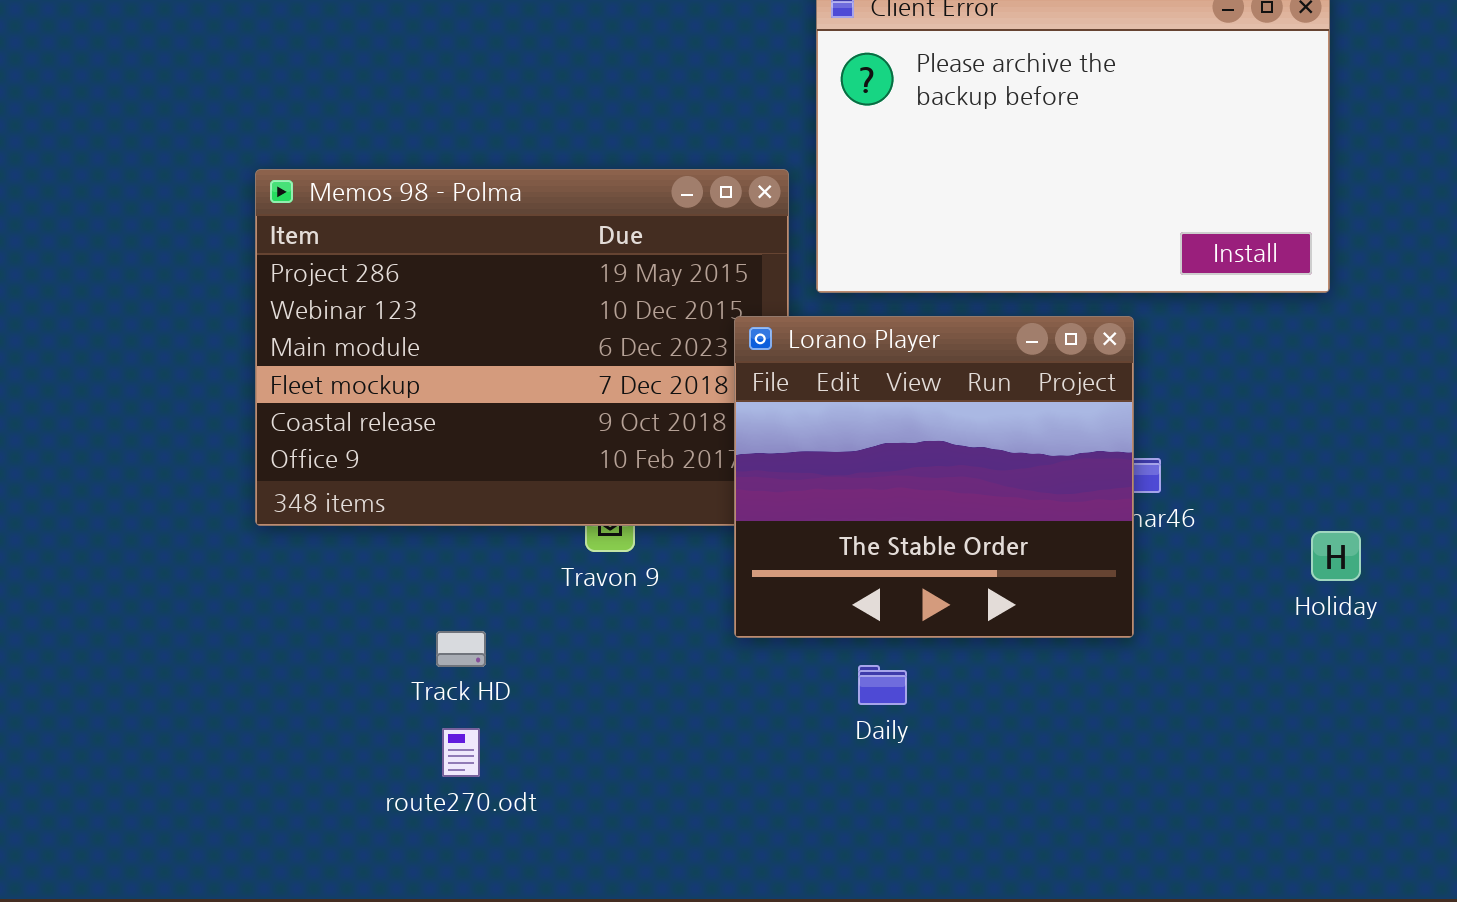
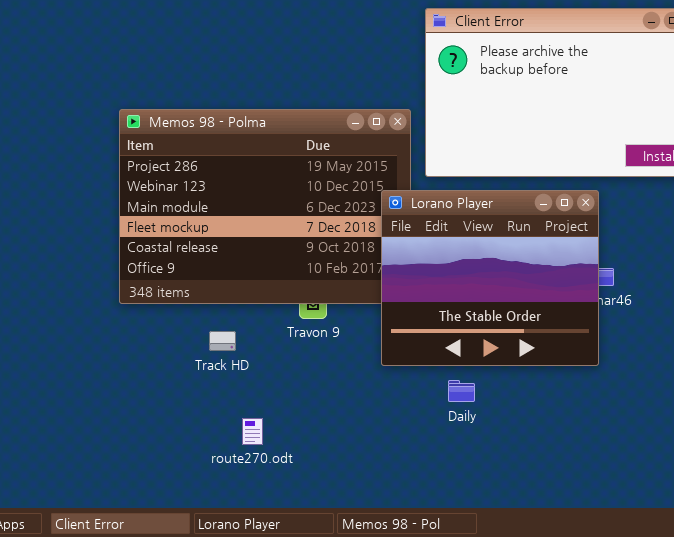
Track HD: [436,631,486,667] -> [209,331,236,351], moved
route270.odt: [442,728,480,777] -> [242,418,263,445], moved

